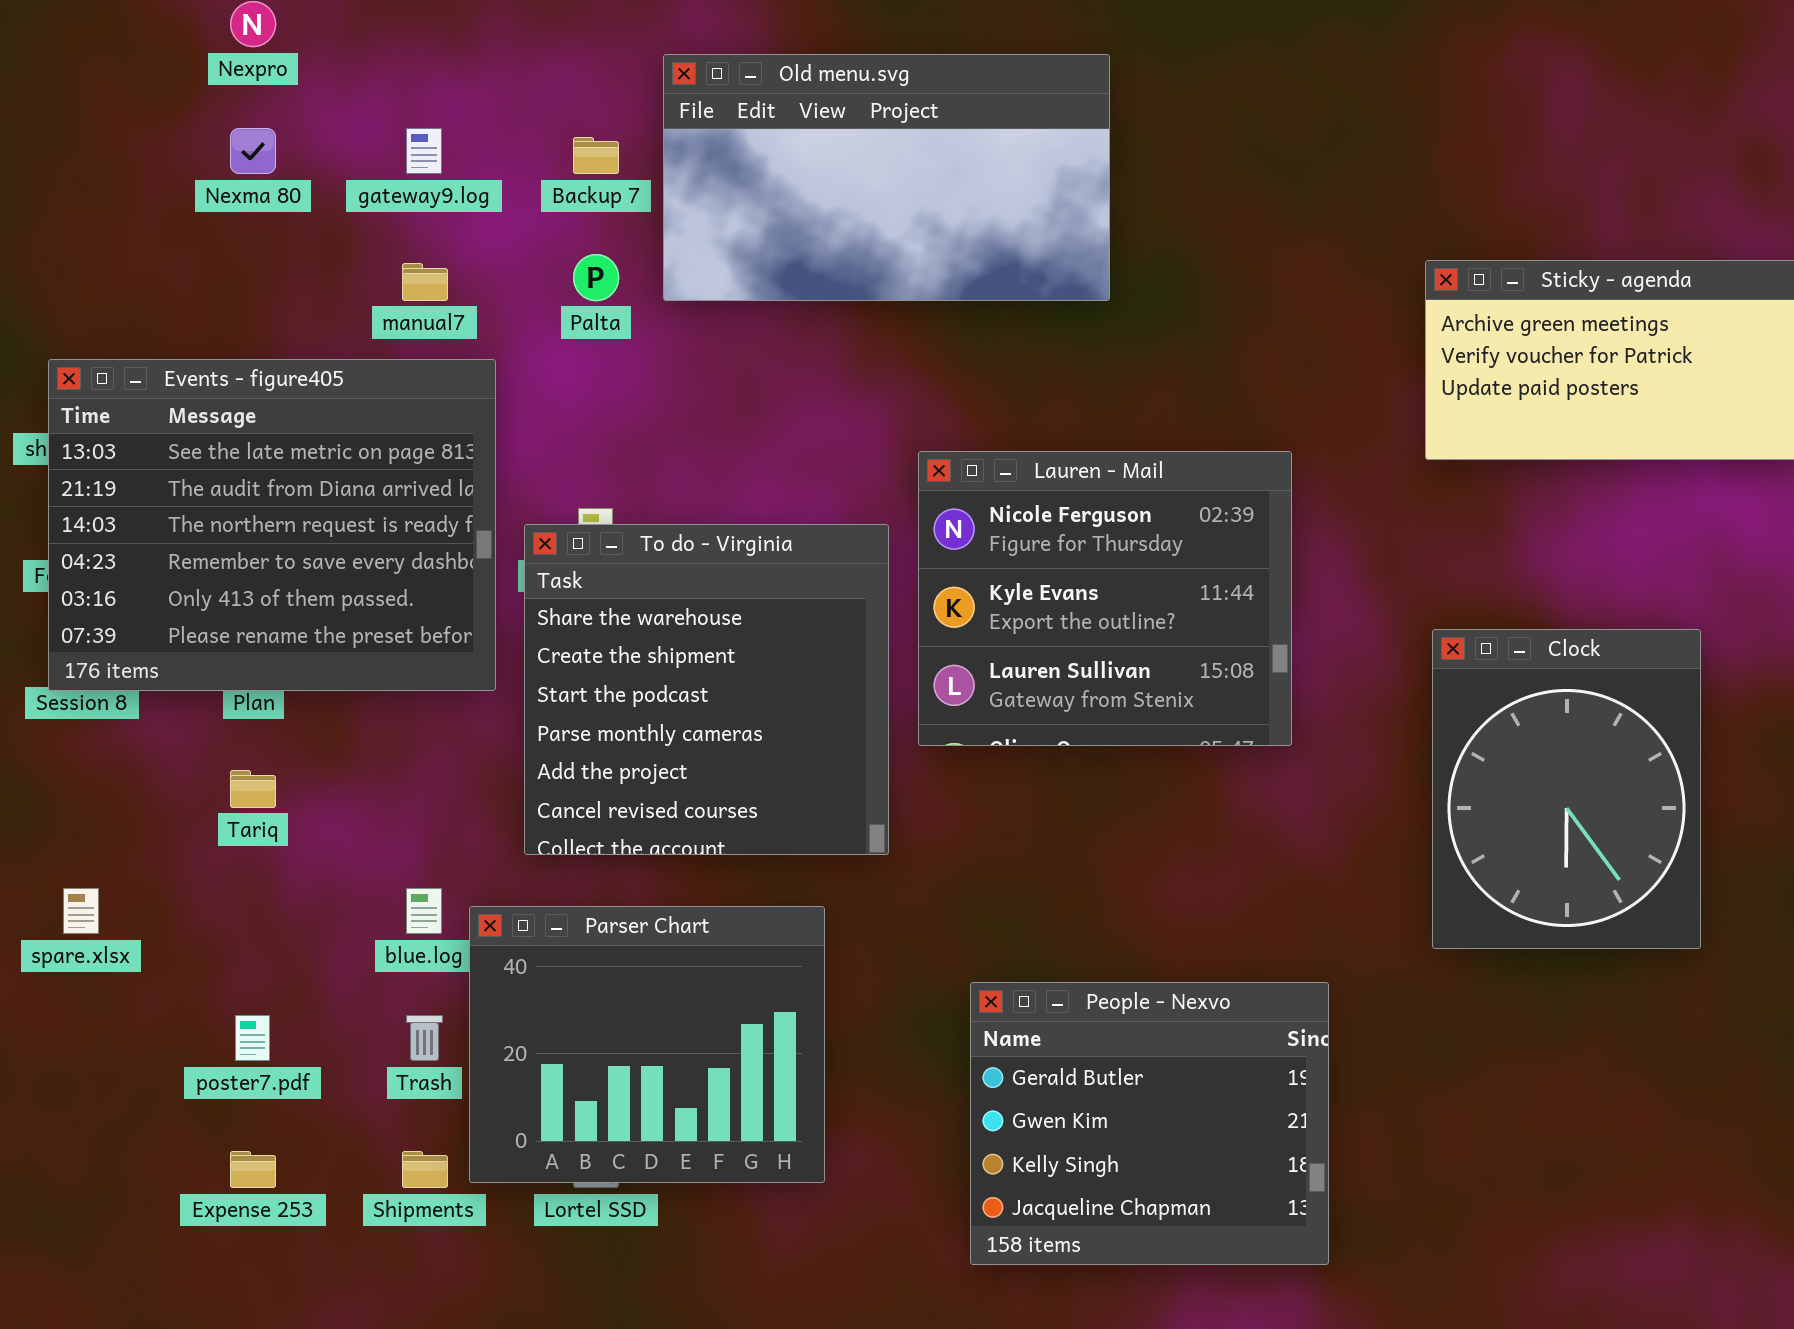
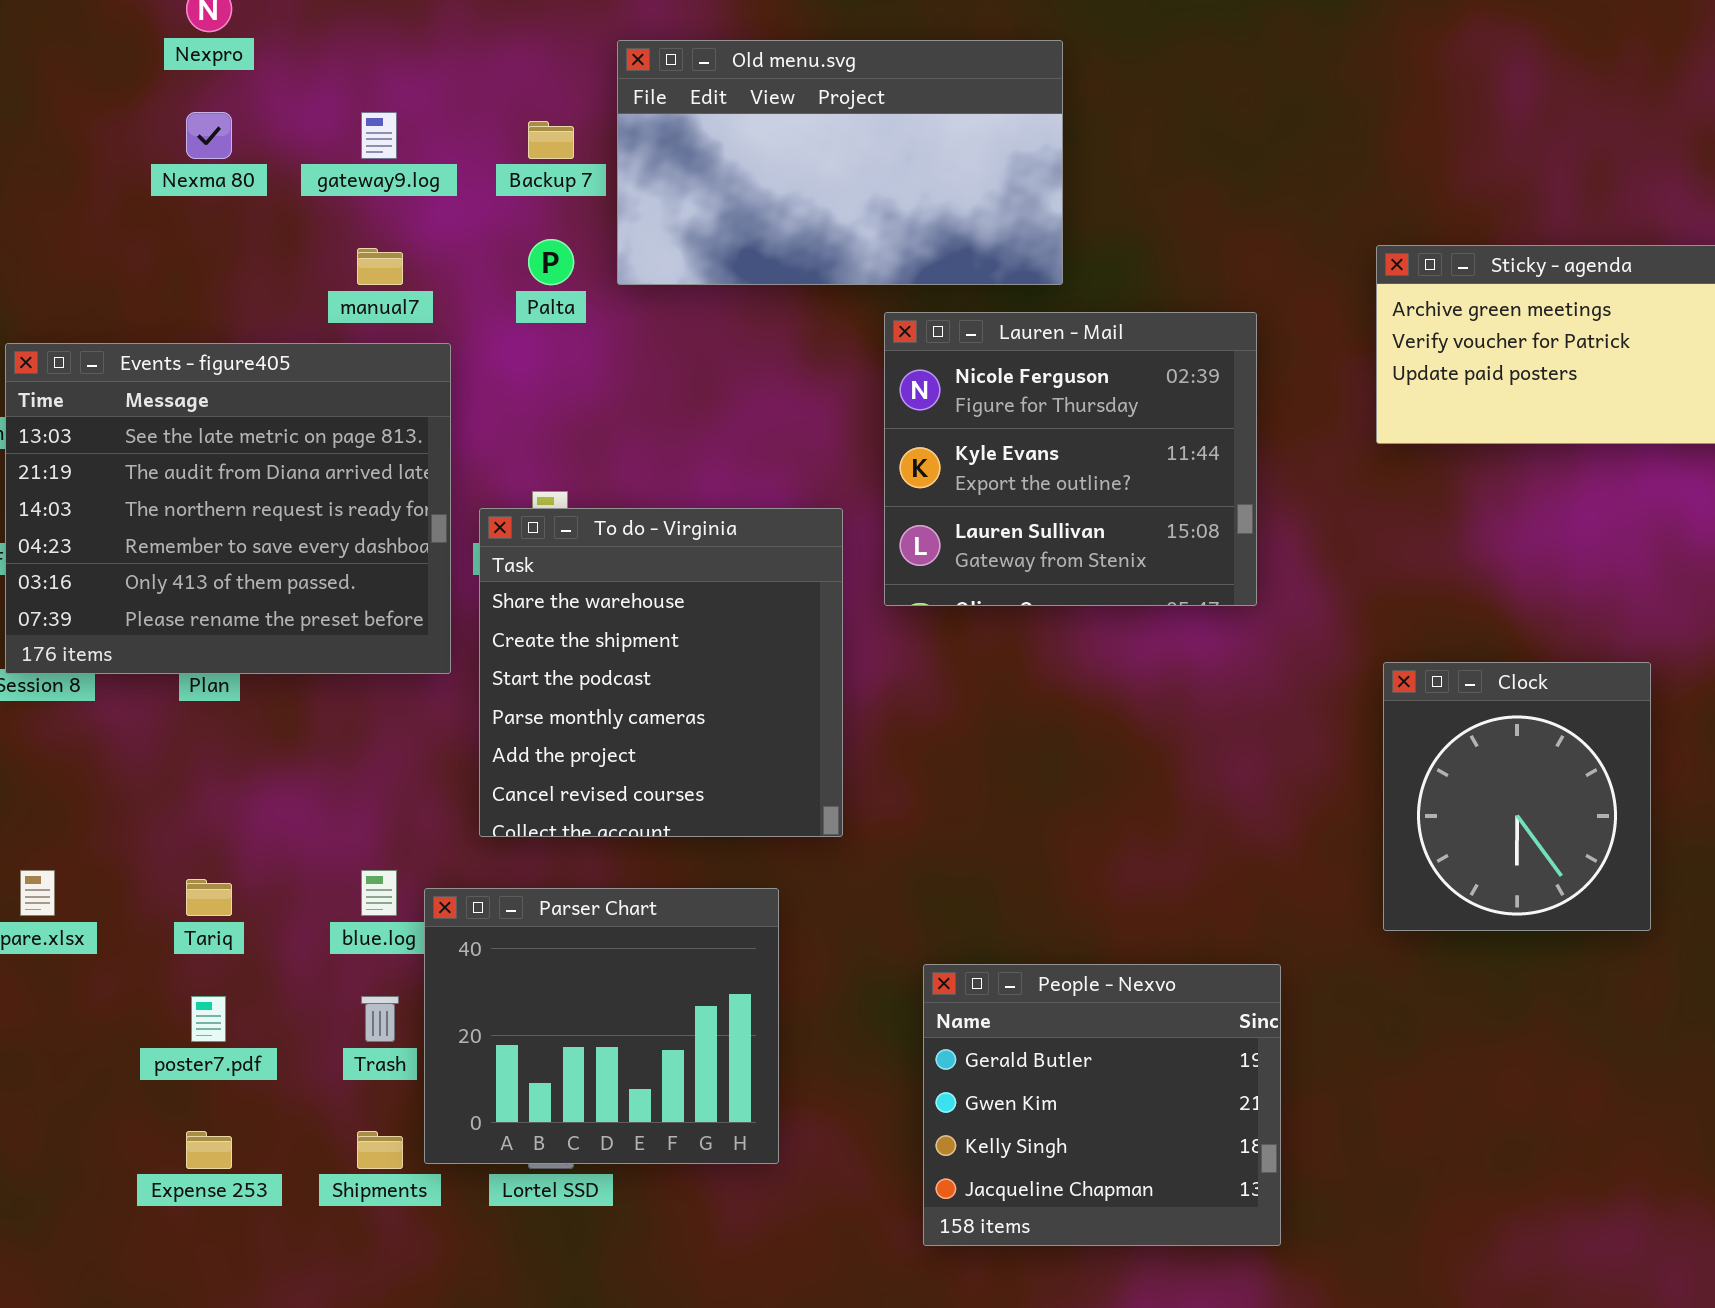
Lauren - Mail: [918,451,1292,746] -> [884,312,1257,606], moved
Clock: [1432,629,1701,949] -> [1383,662,1651,931], resized
Tariq: [230,770,276,808] -> [186,879,232,916], moved

